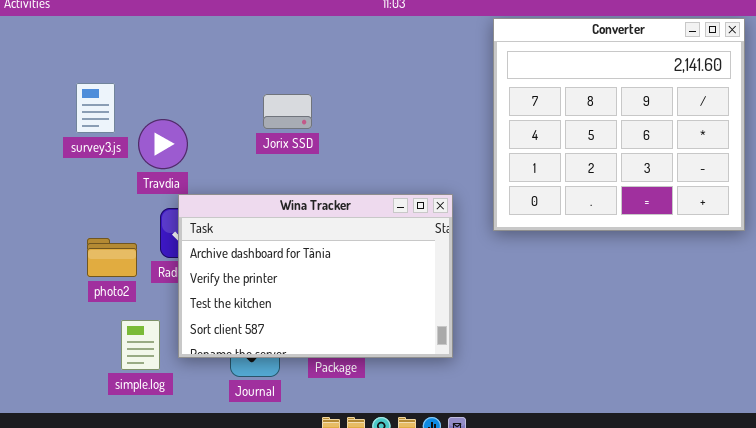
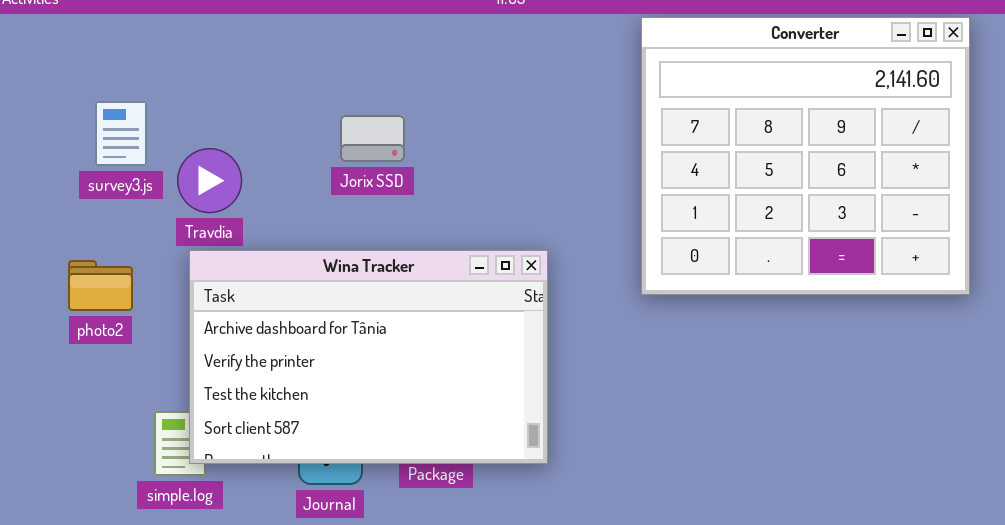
Wina Tracker: [178,194,453,358] -> [189,250,548,464], moved
photo2: [87,238,137,277] -> [68,260,133,311], moved

